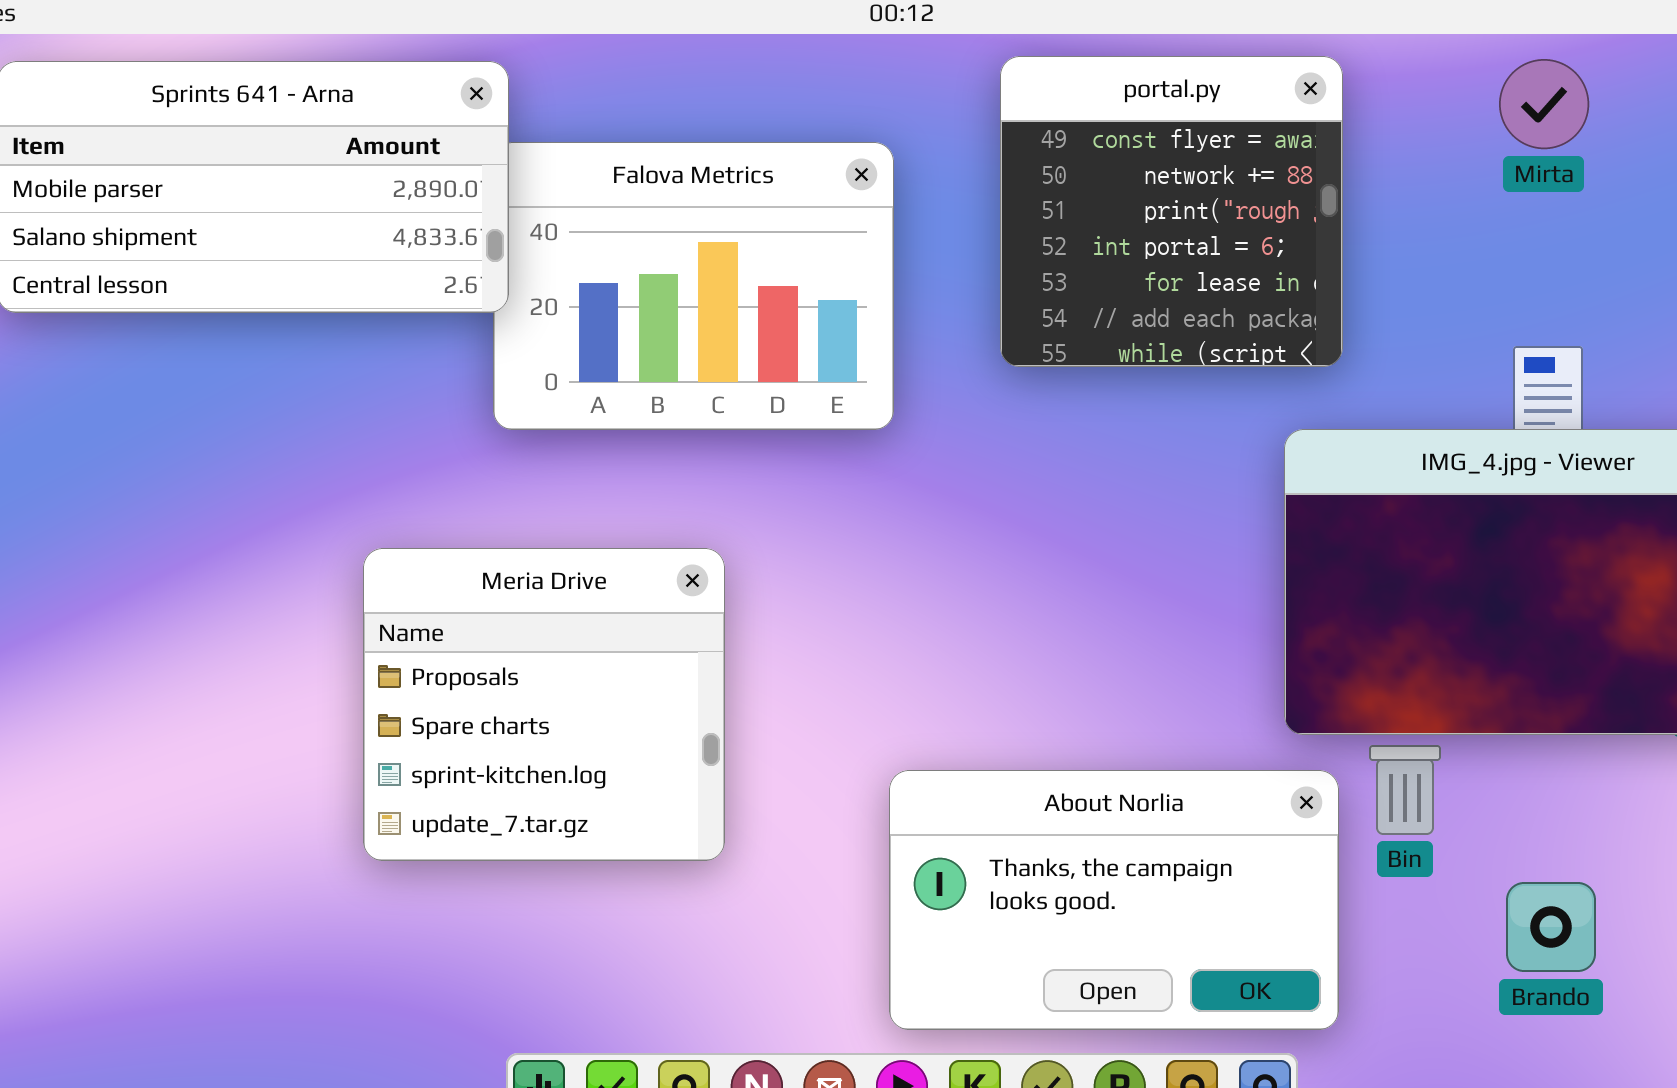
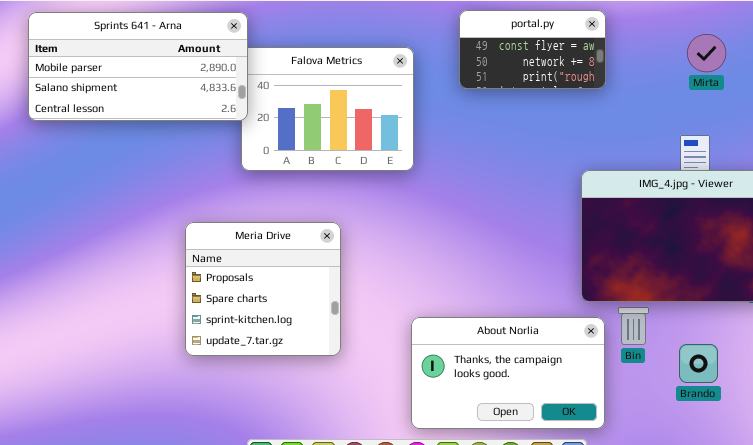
portal.py: [1000,56,1343,367] -> [459,10,606,89], resized
Mirta: [1499,59,1589,149] -> [687,34,726,72], moved
Brando: [1506,882,1596,972] -> [679,344,718,383], moved

